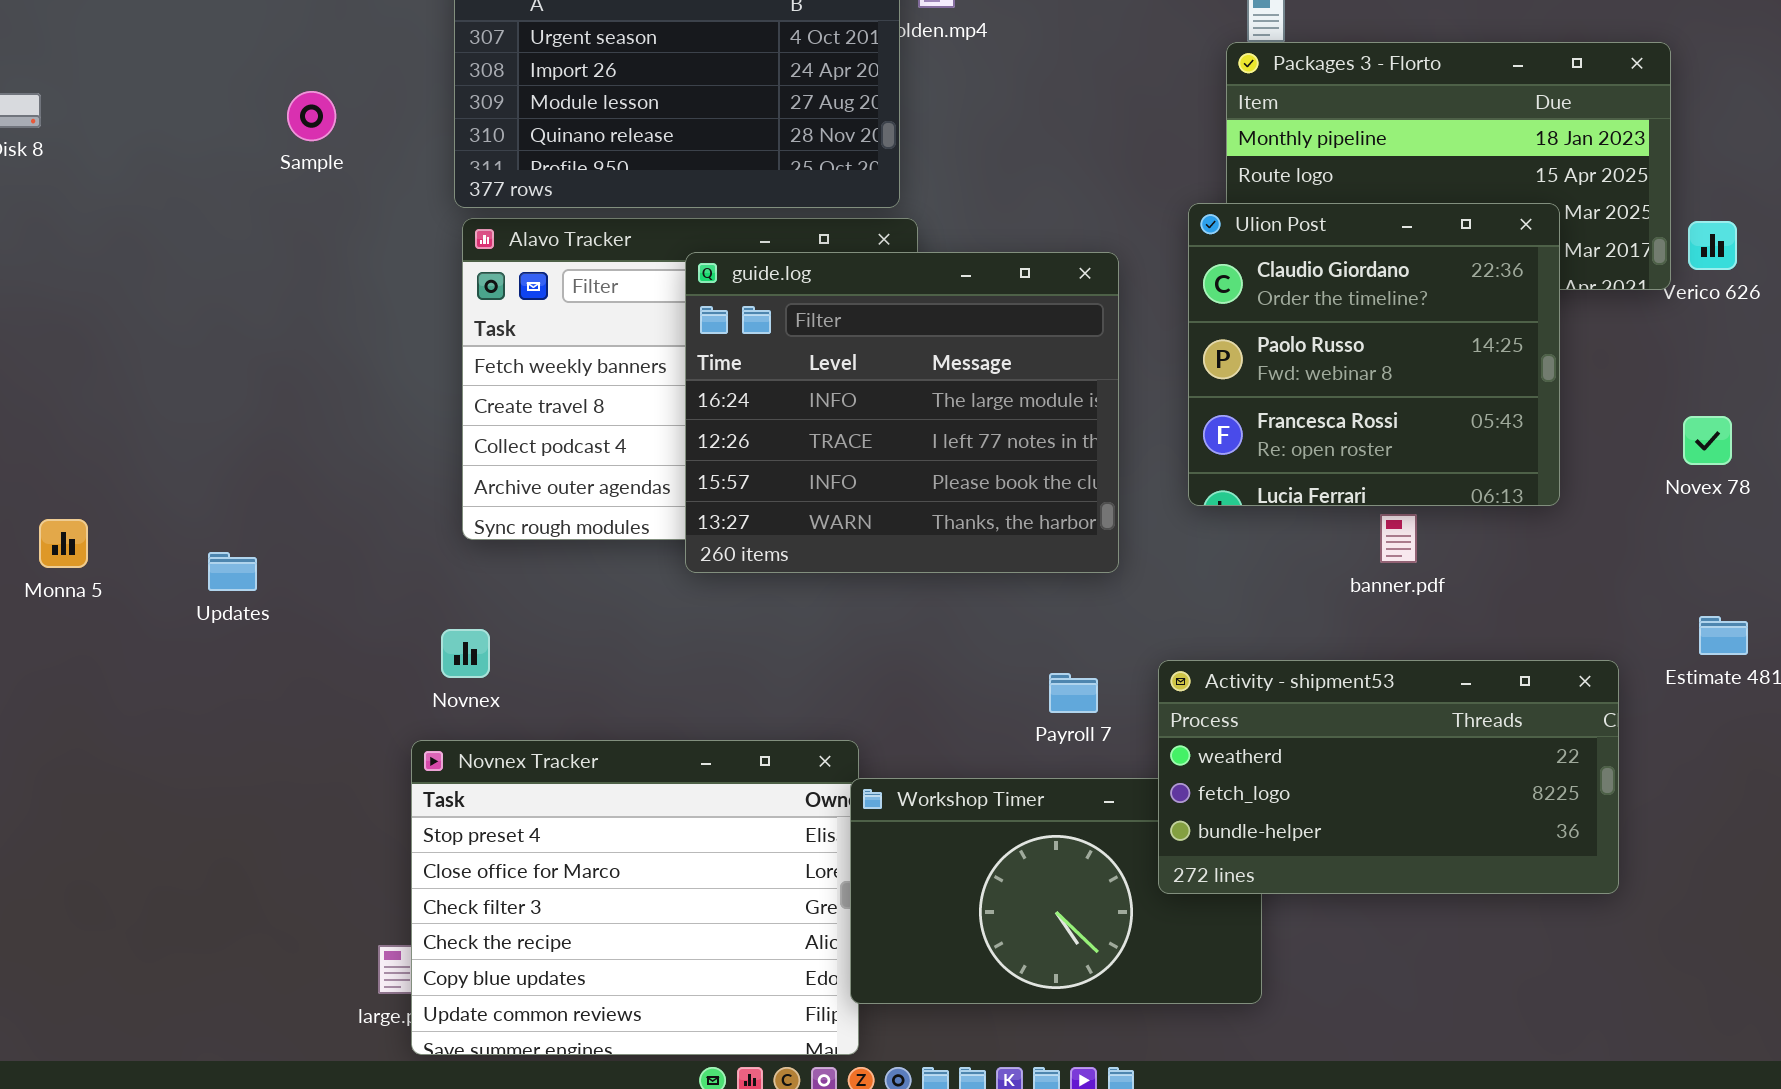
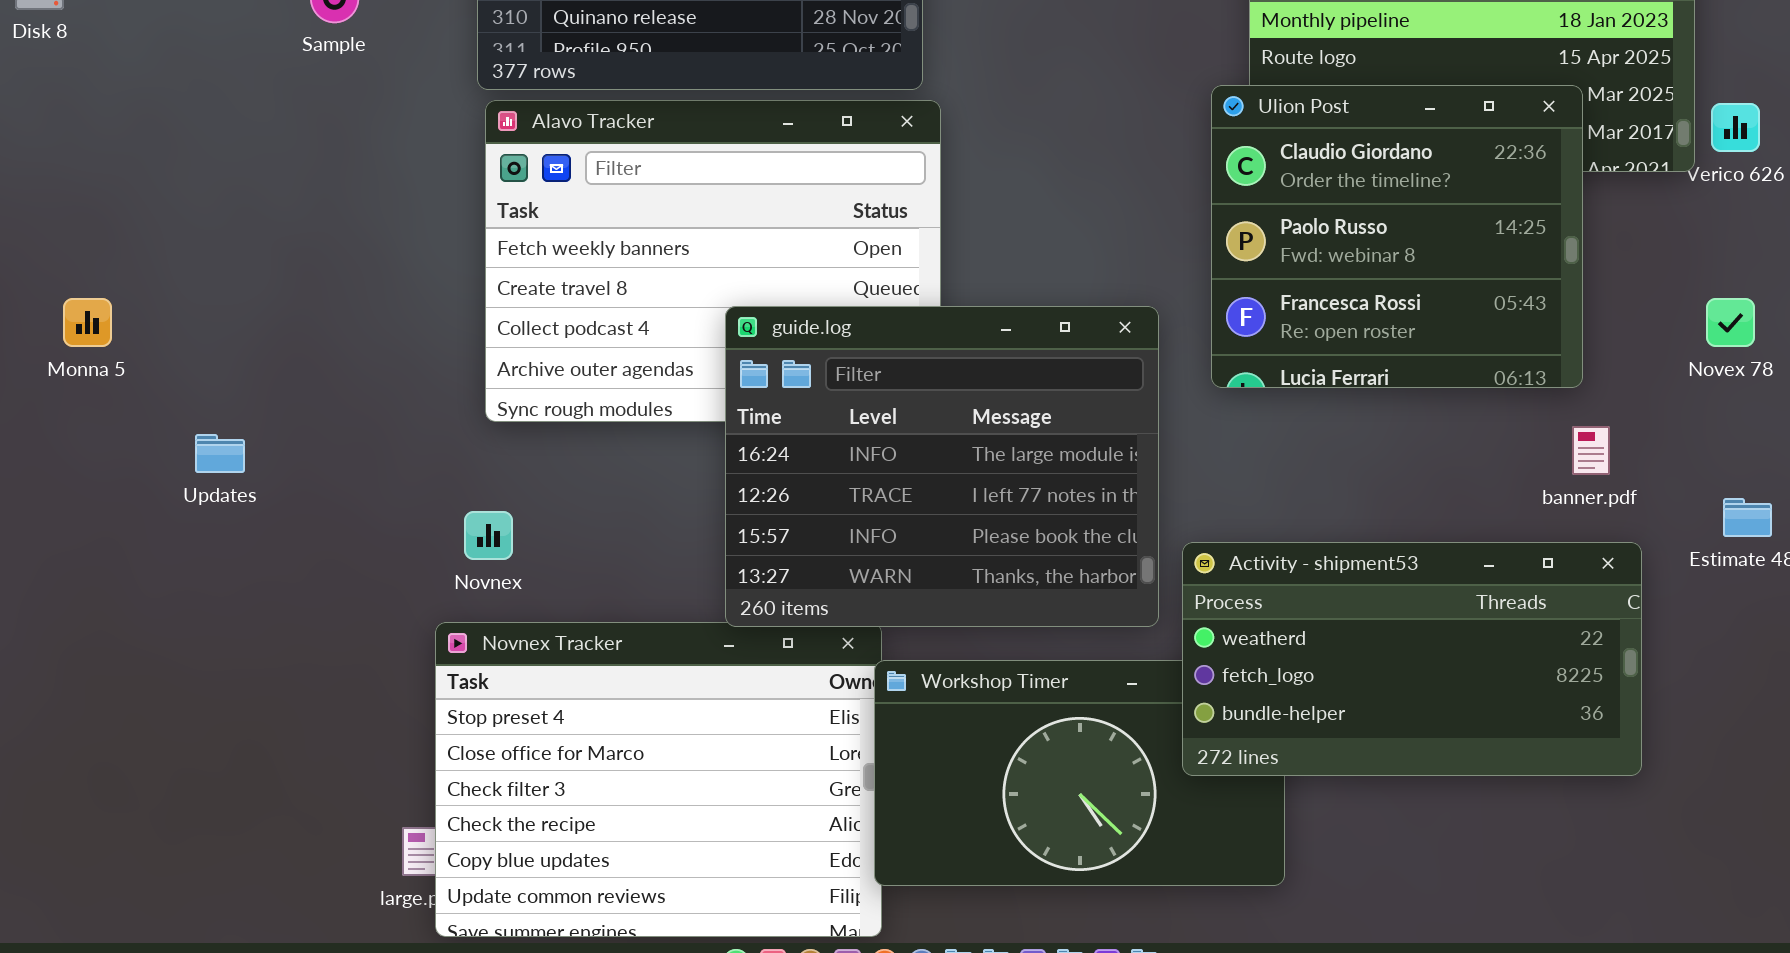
guide.log: [685,252,1119,573] -> [725,306,1159,627], moved
banner.pdf: [1380,514,1417,563] -> [1572,426,1610,475], moved
Monna 5: [39,519,88,568] -> [63,298,112,347], moved
Updates: [208,552,257,591] -> [195,434,245,473], moved

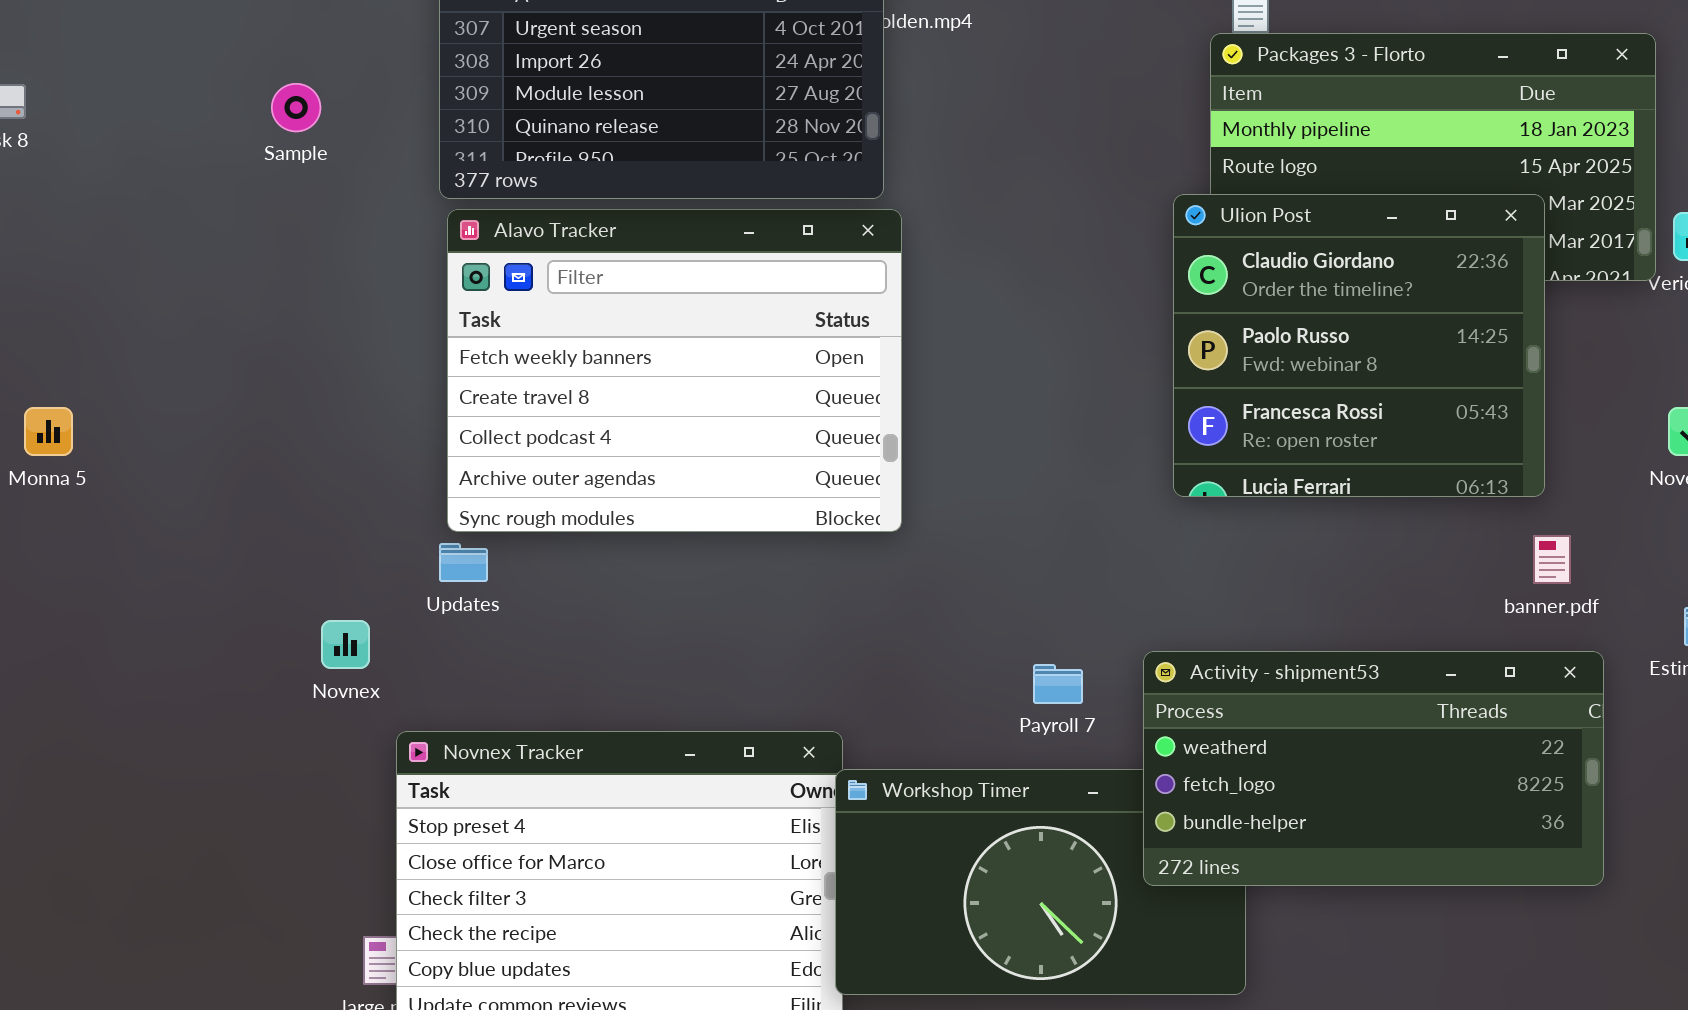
guide.log: [725,306,1159,627] -> none, closed
Updates: [195,434,245,473] -> [439,543,488,582], moved
Novnex: [464,511,513,560] -> [321,620,370,669], moved

